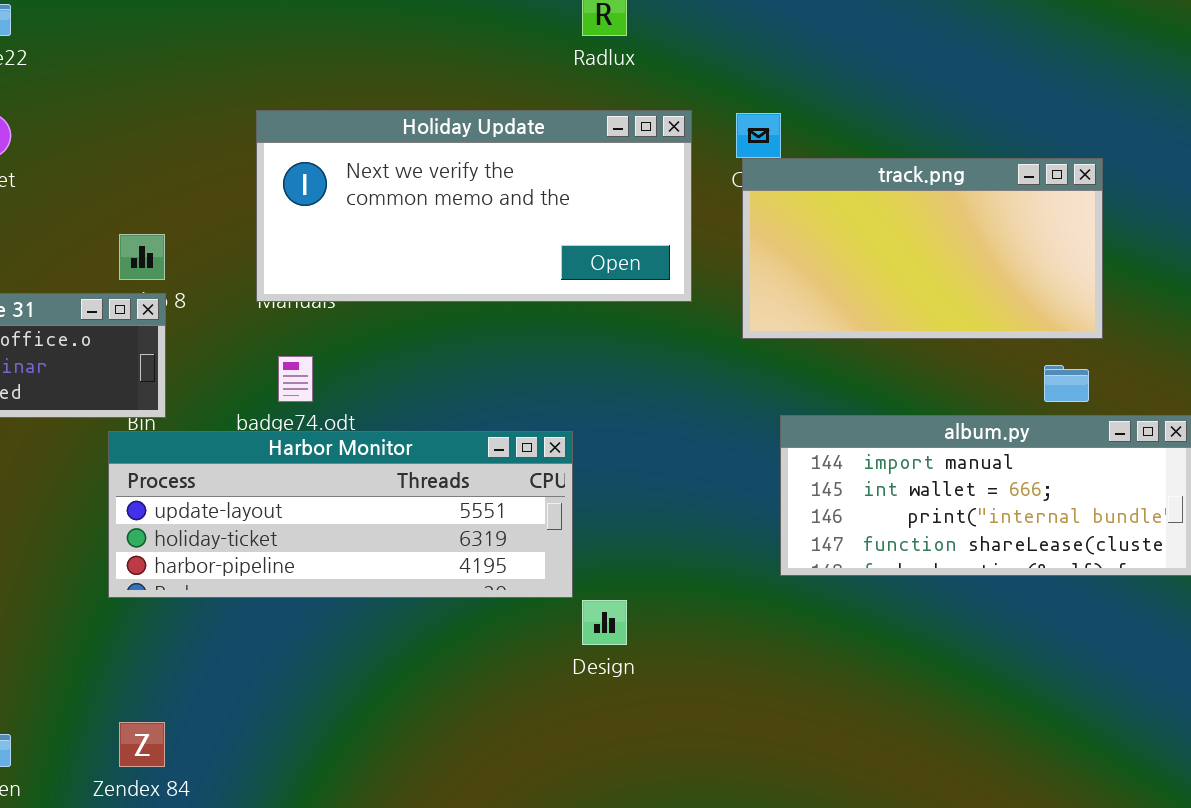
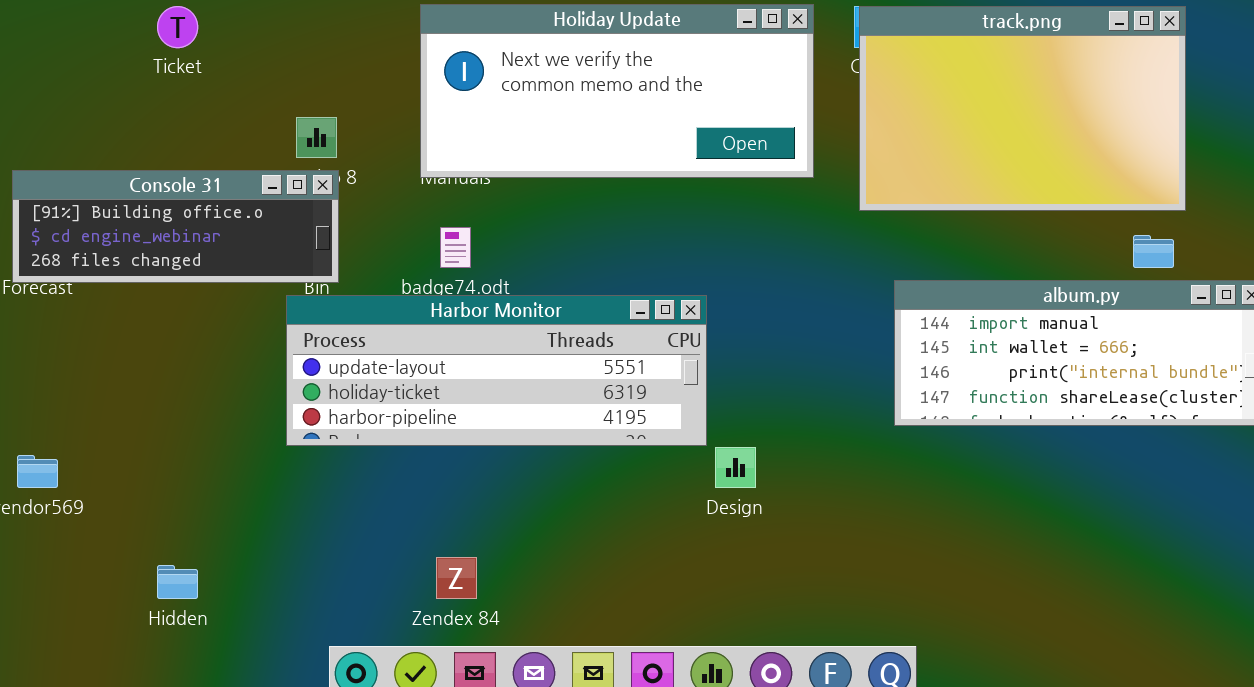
track.png: [742,158,1103,339] -> [859,6,1186,211], resized
Zendex 84: [119,722,165,767] -> [436,557,477,599], moved

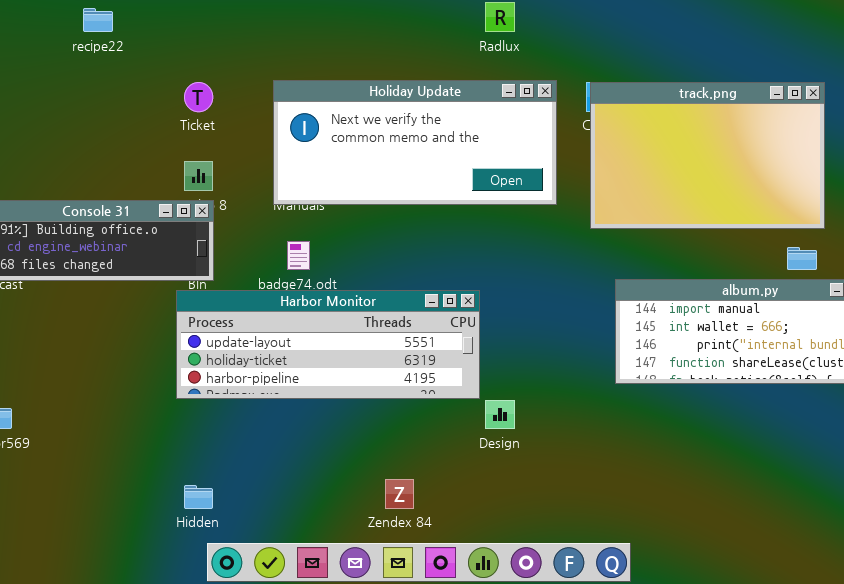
Ticket: [157,6,198,48] -> [184,82,213,112], moved
Zendex 84: [436,557,477,599] -> [385,479,414,509], moved
Hidden: [157,565,198,599] -> [184,485,213,509], moved

